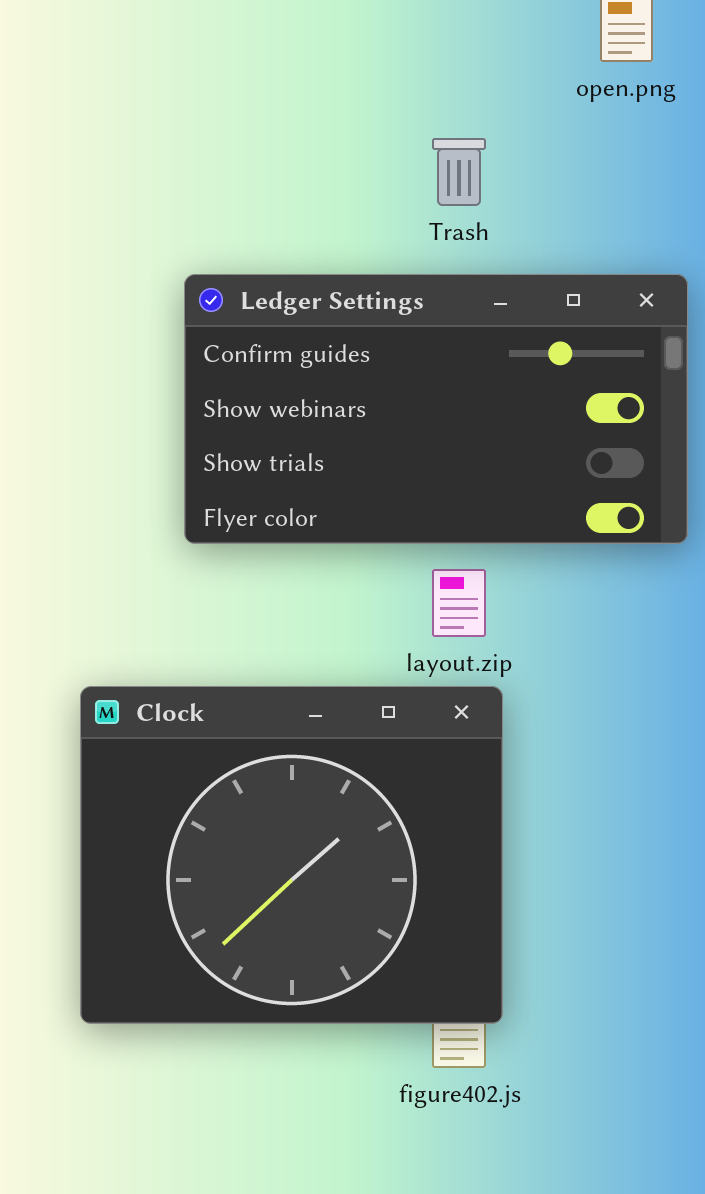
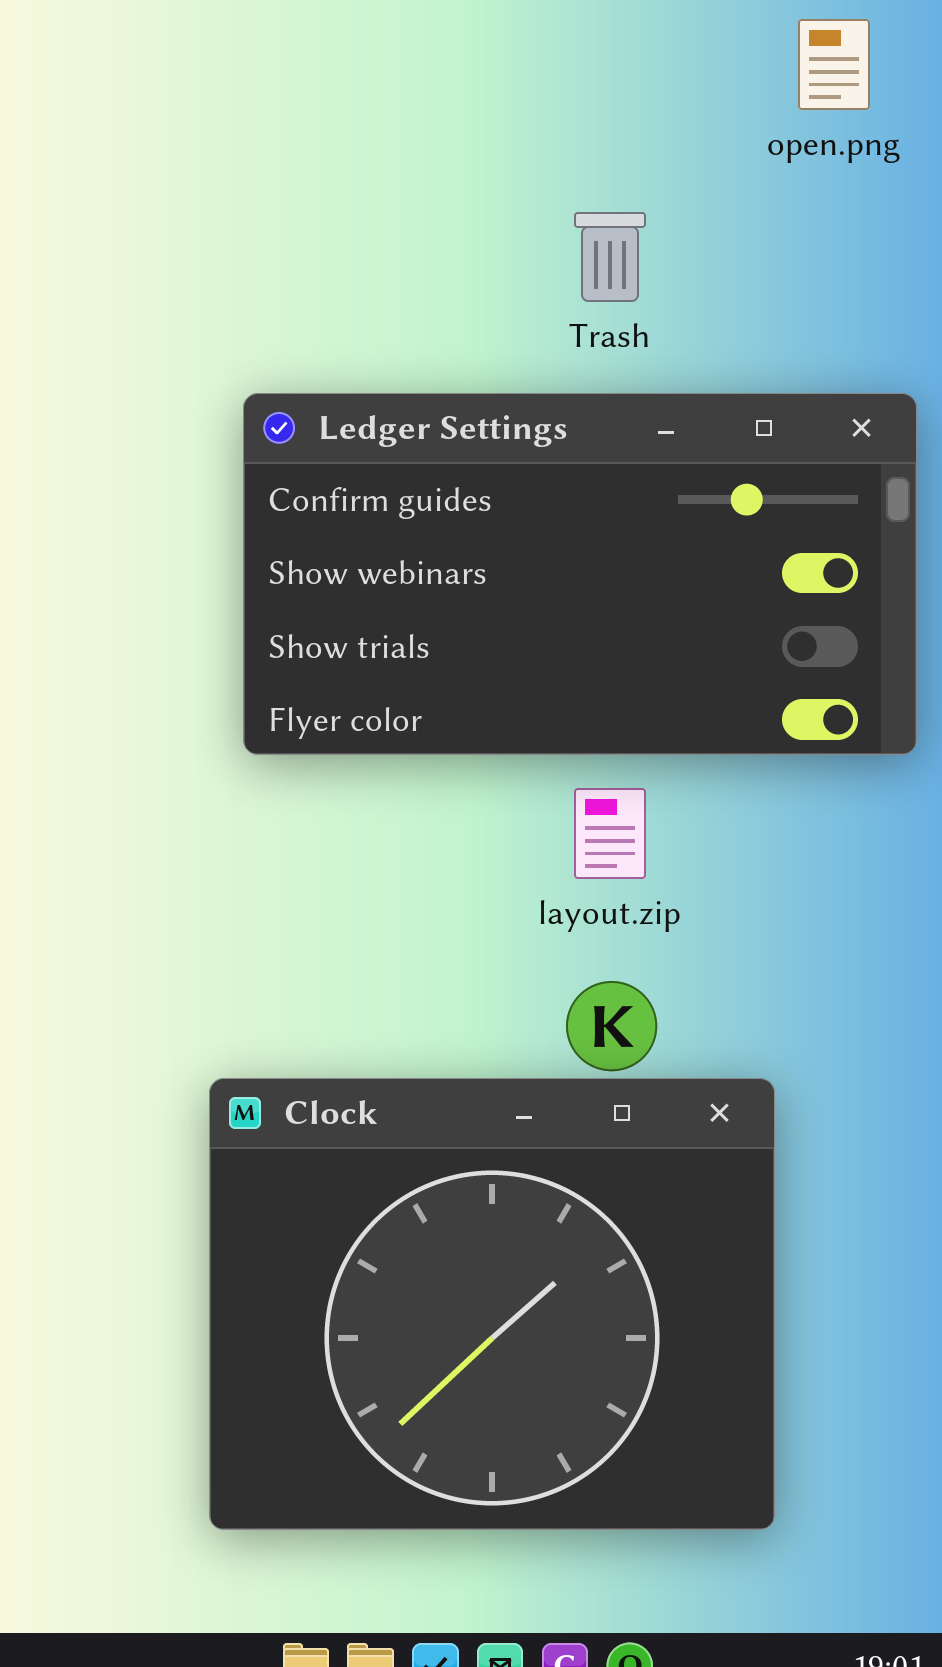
Clock: [80,686,503,1024] -> [209,1078,775,1530], moved

